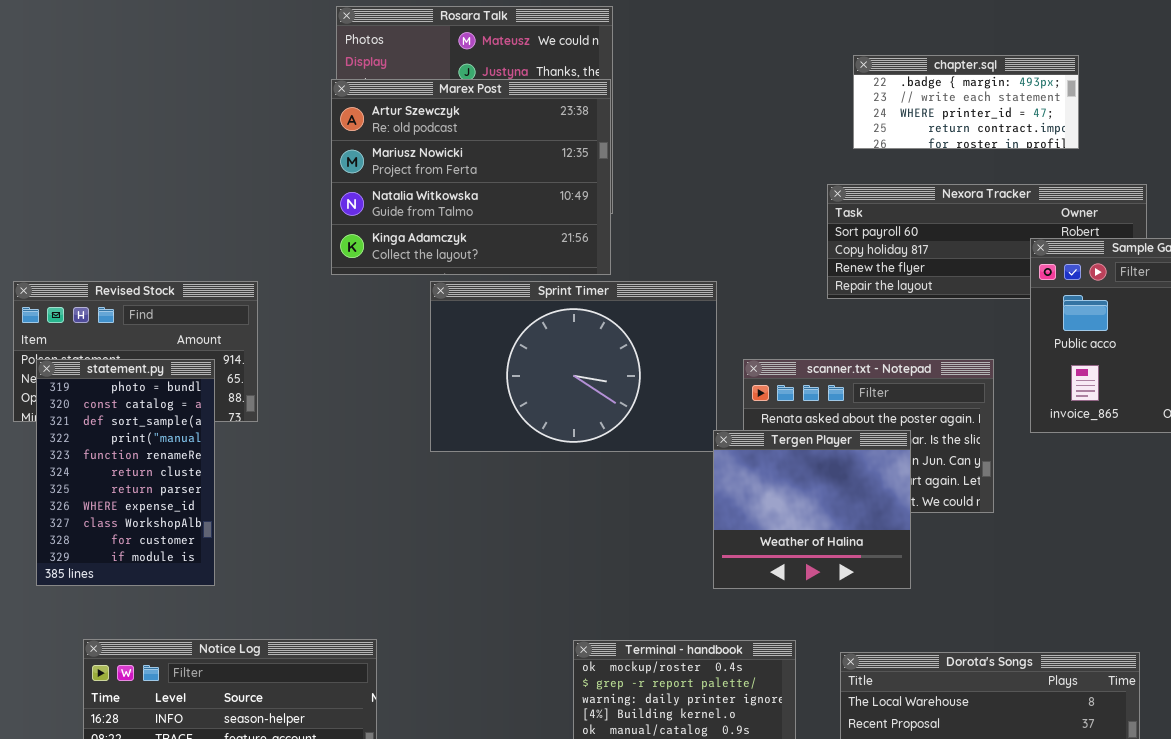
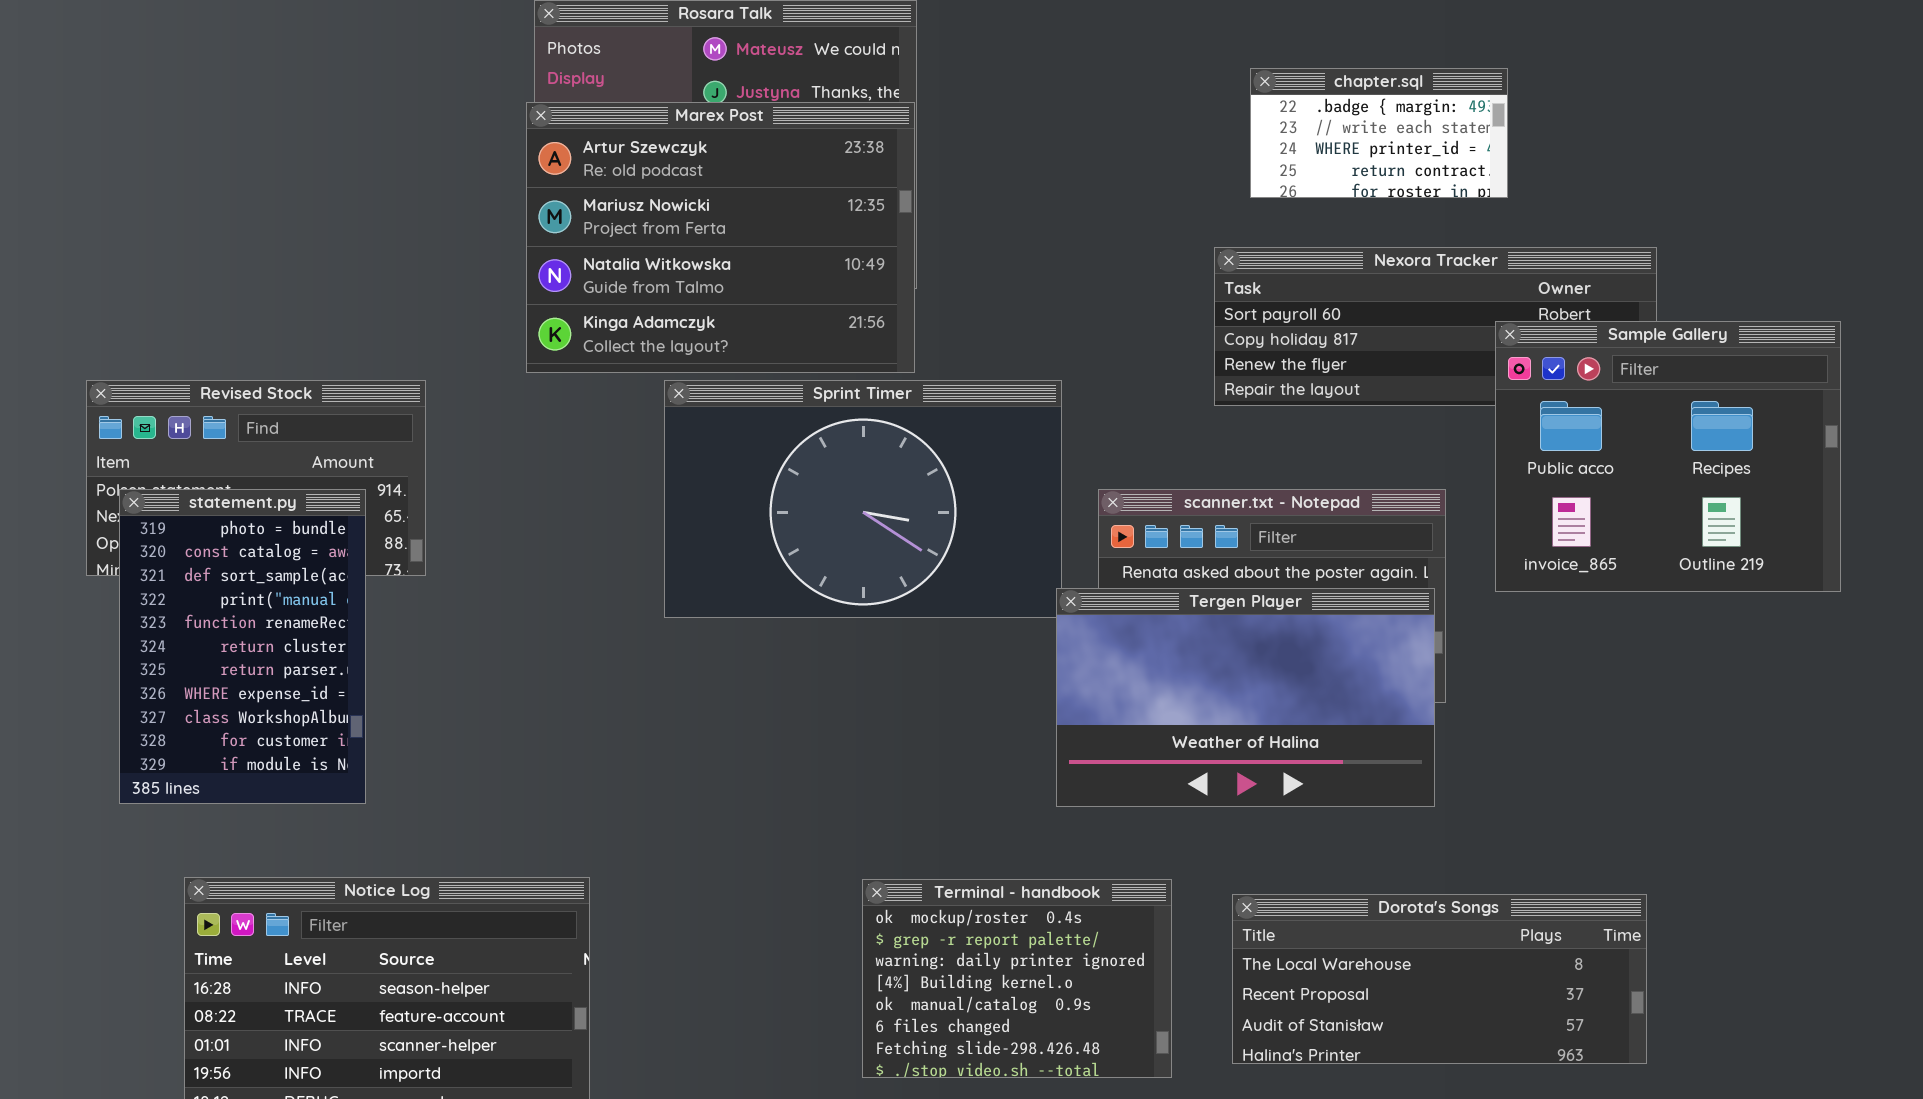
chapter.sql: [853,55,1079,149] -> [1250,68,1508,198], resized
Tergen Player: [713,430,911,589] -> [1056,588,1435,807], resized

